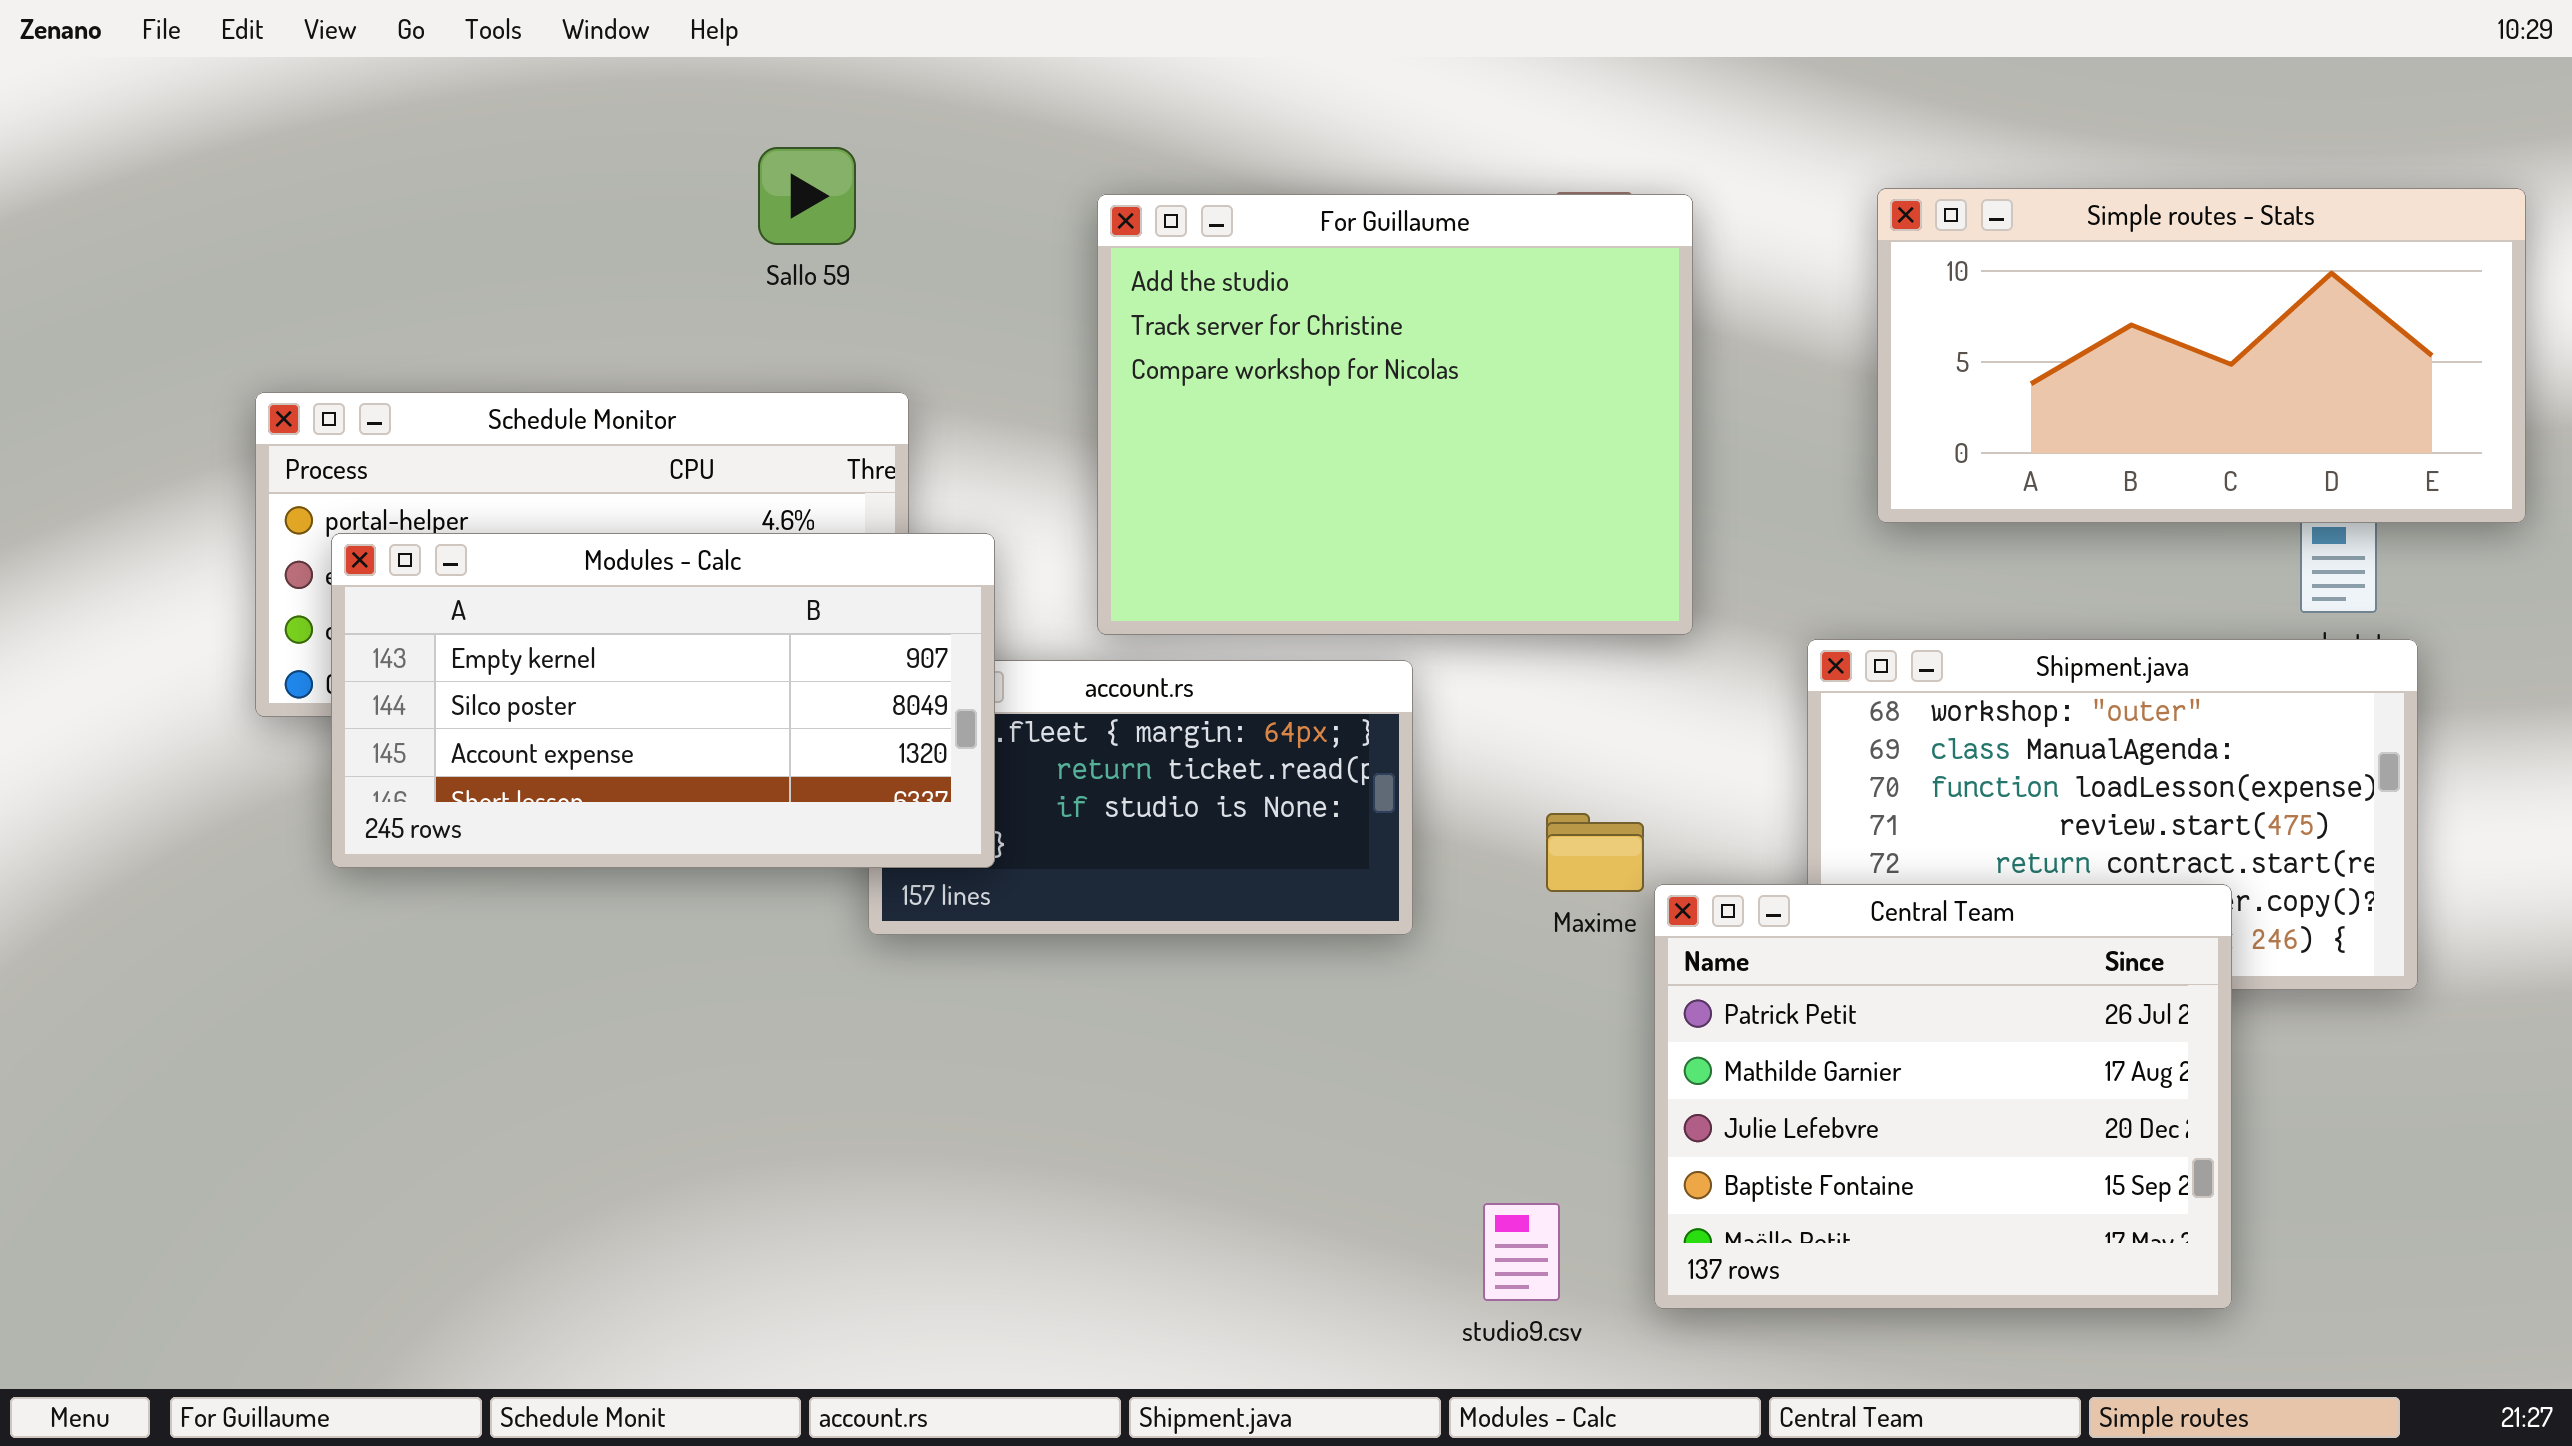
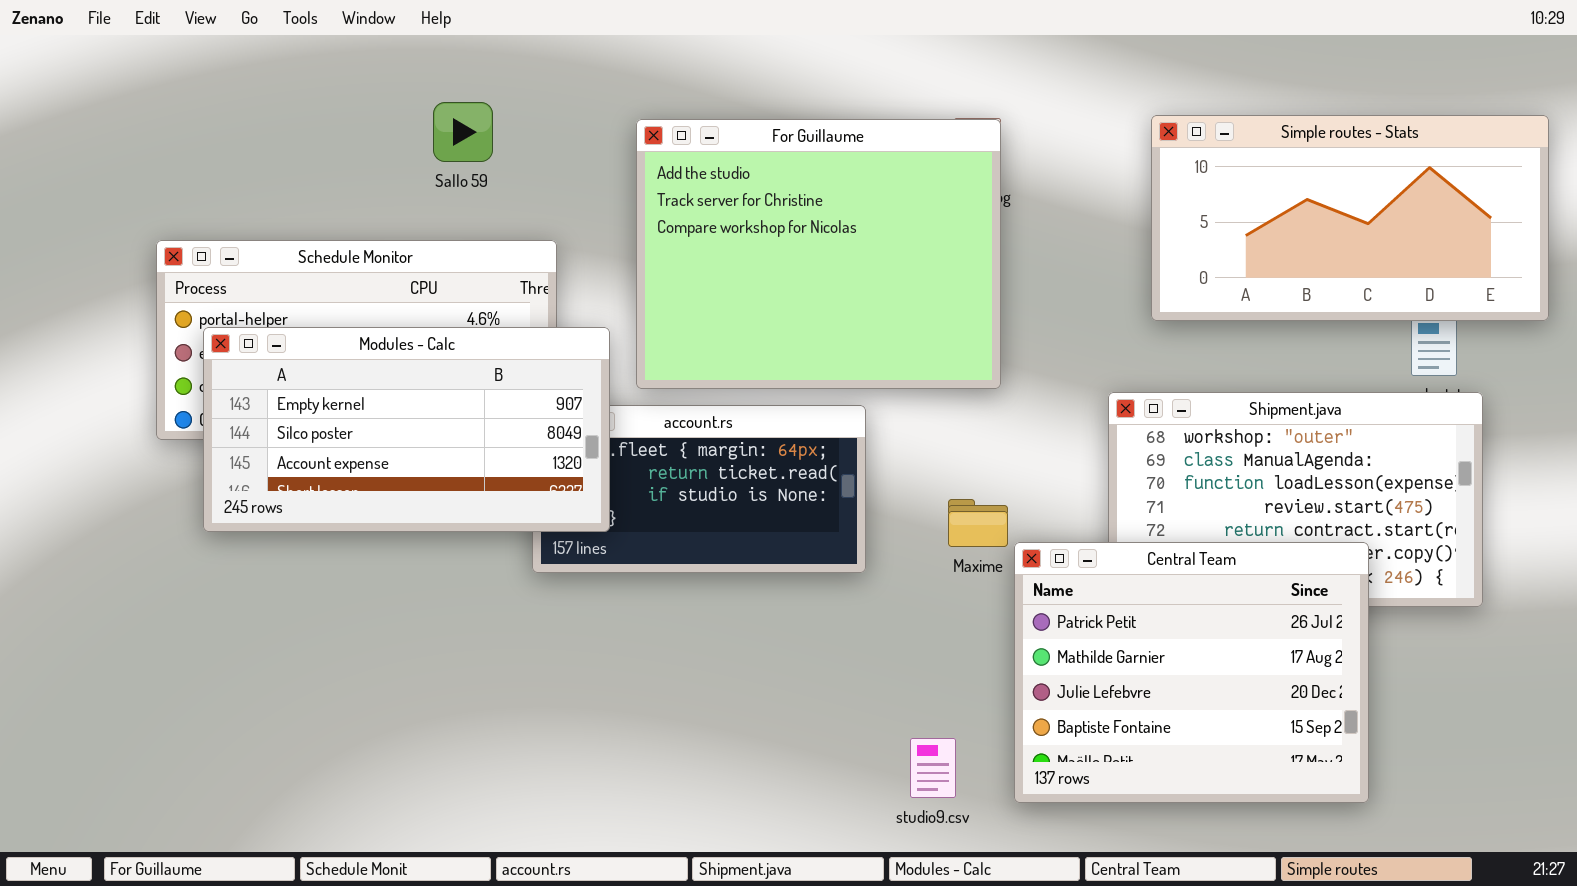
Sallo 59: [758,147,856,245] -> [433,102,493,162], moved
For Guillaume: [1097,194,1693,635] -> [636,119,1001,389], moved

